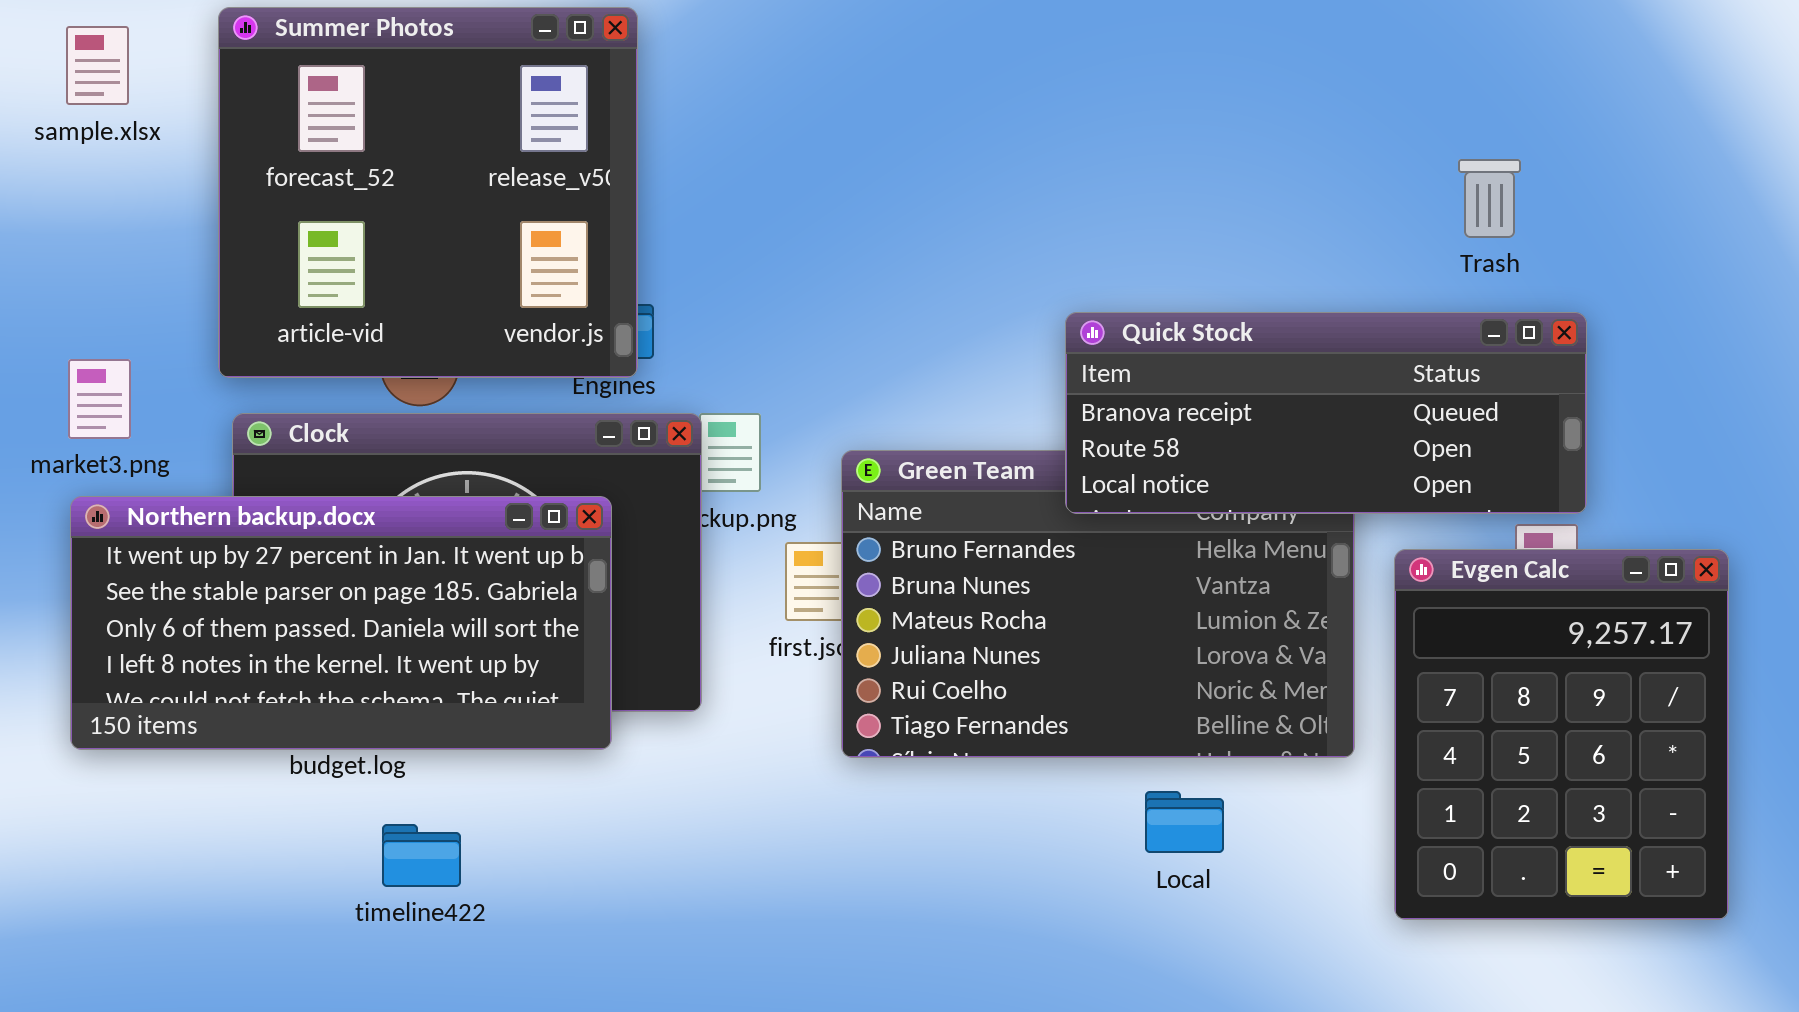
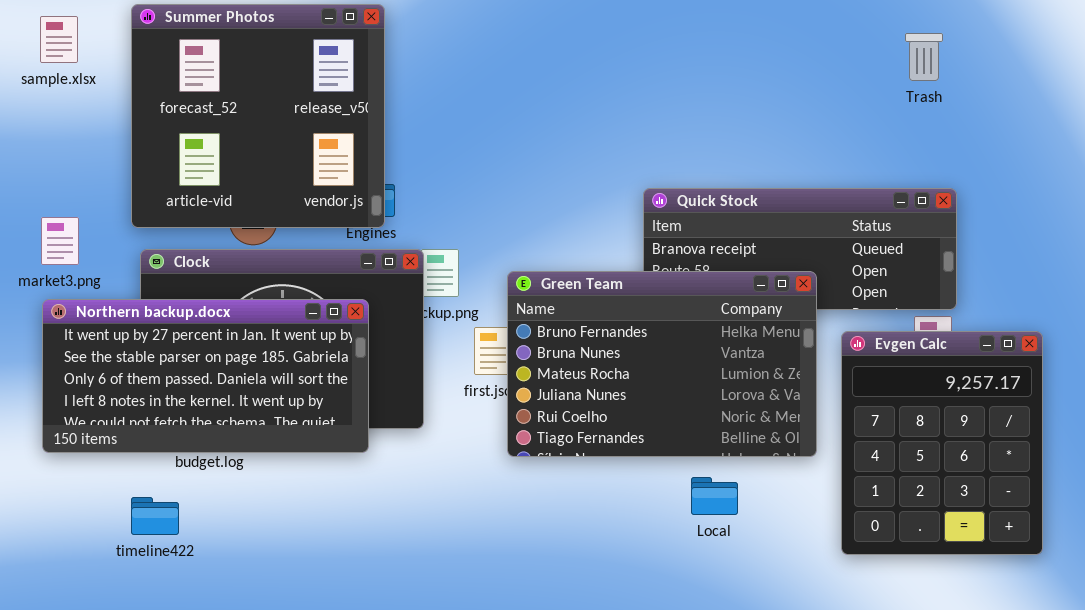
Trash: [1458,159,1521,238] -> [905,33,943,81], moved
Green Team: [841,450,1355,758] -> [507,271,817,457], raised
timeline422: [382,824,461,887] -> [131,497,179,535], moved

